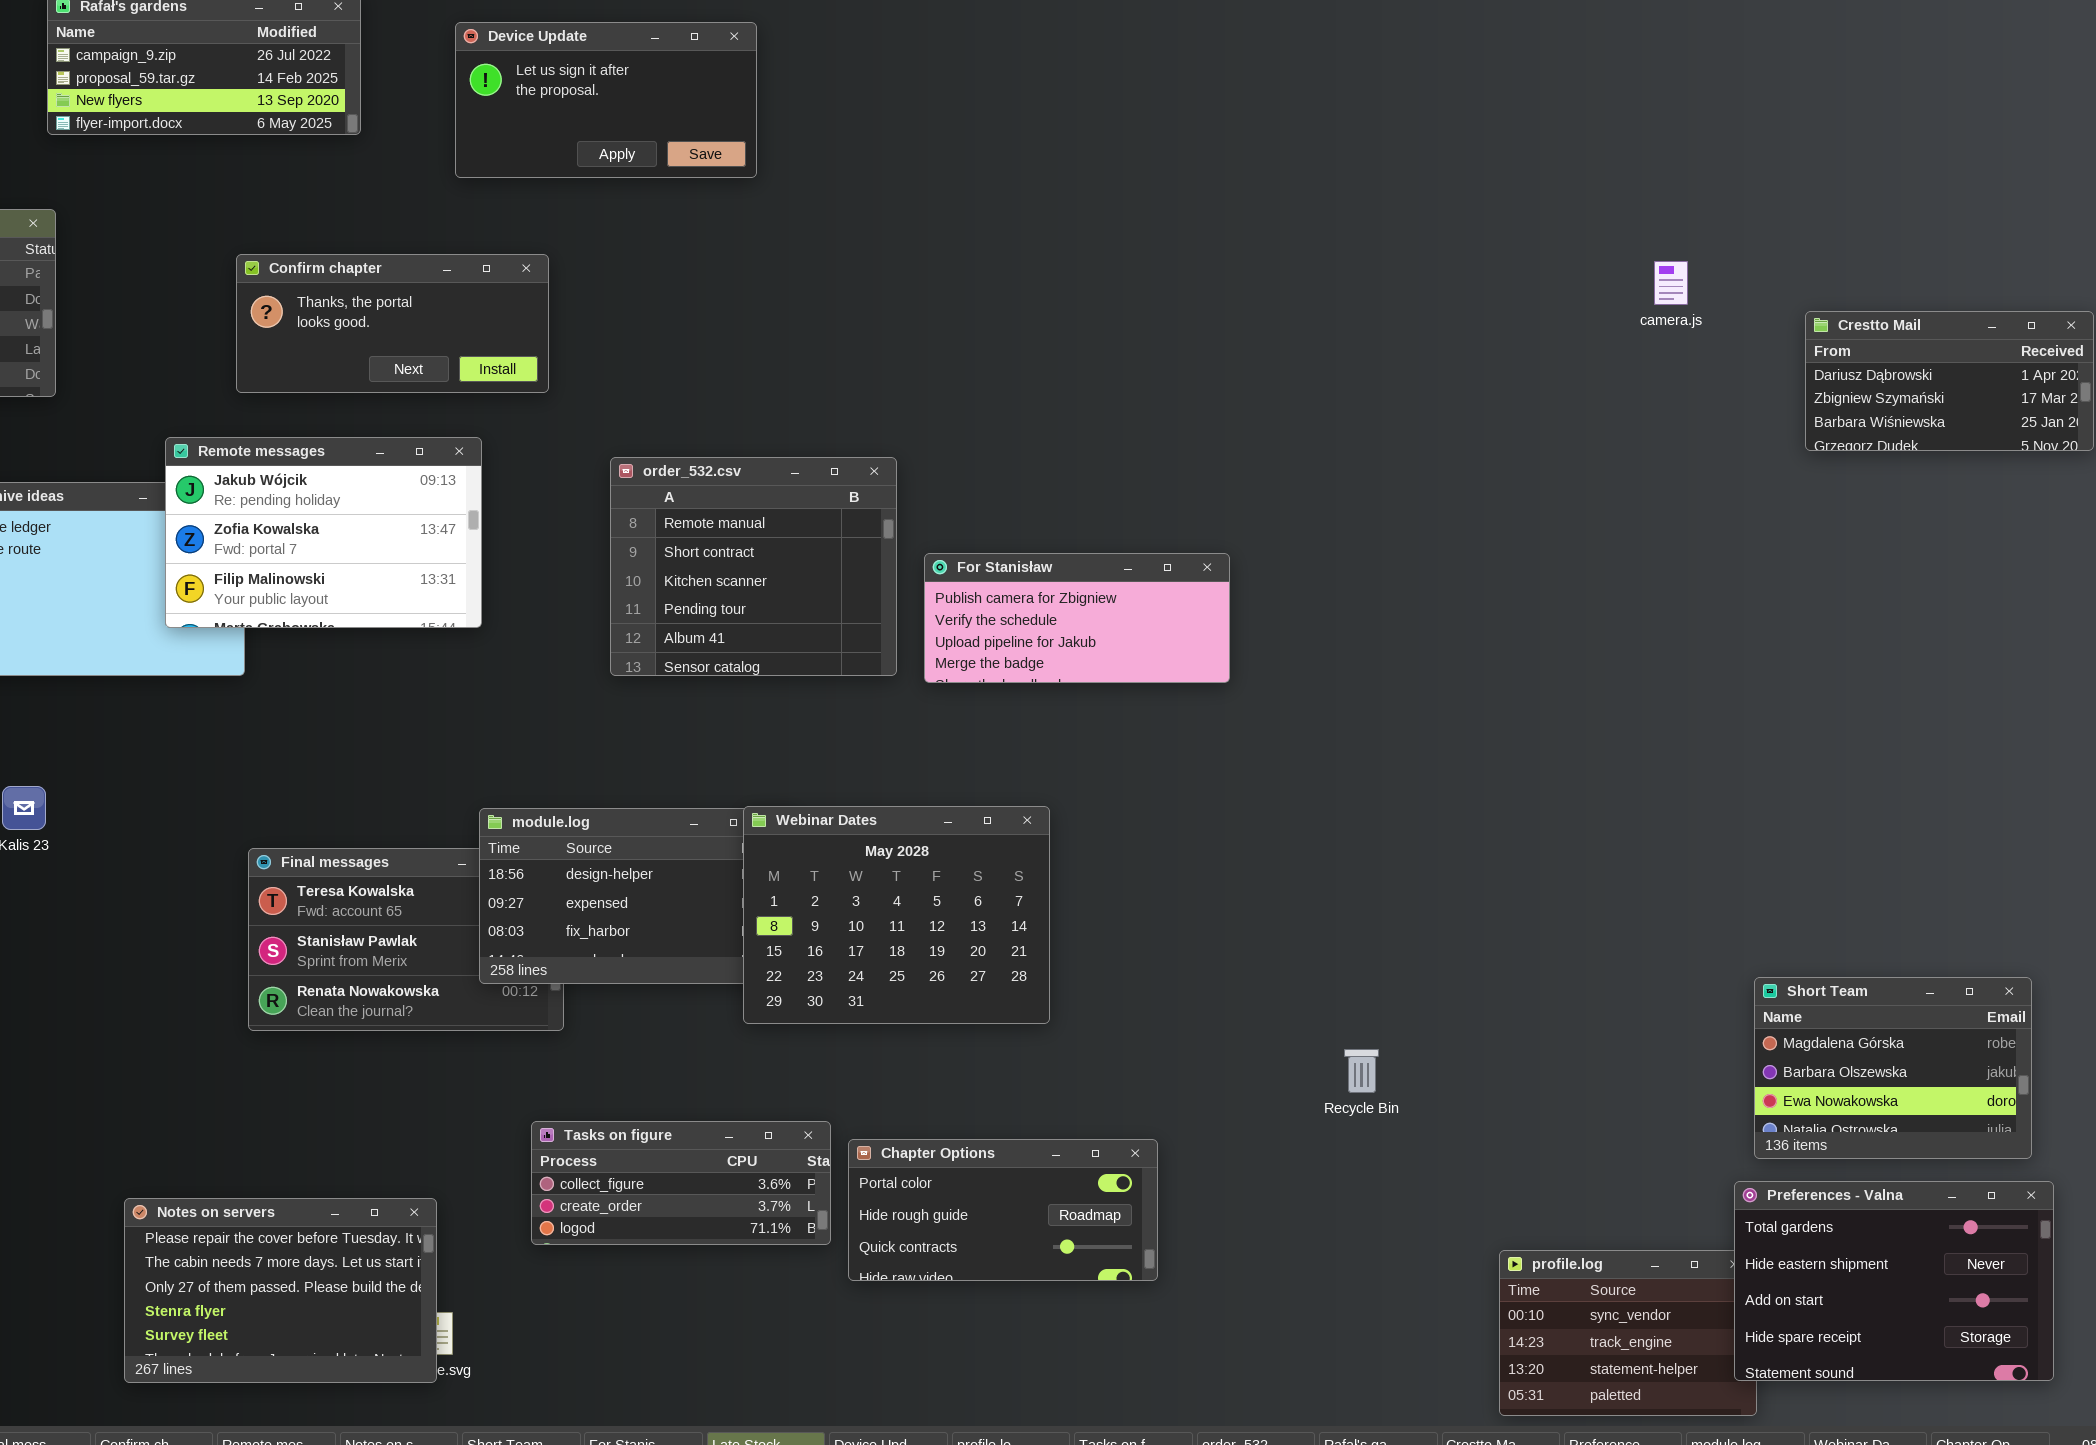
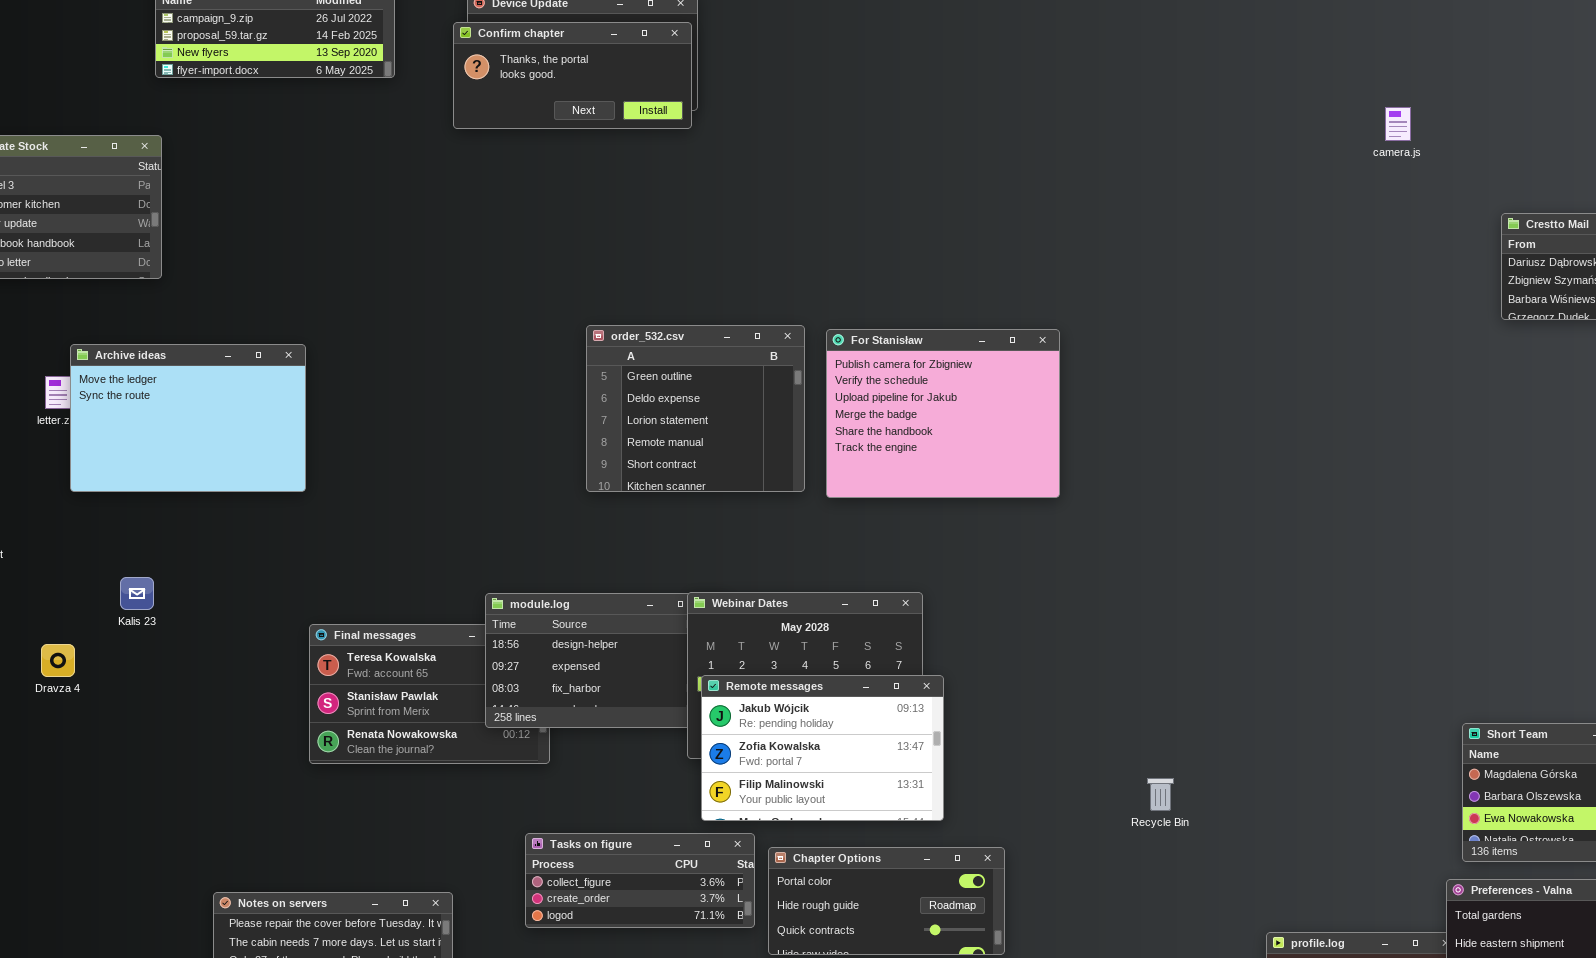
Confirm chapter: [236,254,549,393] -> [453,22,692,129], moved
camera.js: [1654,261,1688,305] -> [1385,107,1411,141], moved
Remote messages: [165,437,482,628] -> [701,675,944,821], moved
order_532.csv: [610,457,897,676] -> [586,325,805,492], scrolled up 3 rows
For Stanisław: [924,553,1230,683] -> [826,329,1060,498], resized

